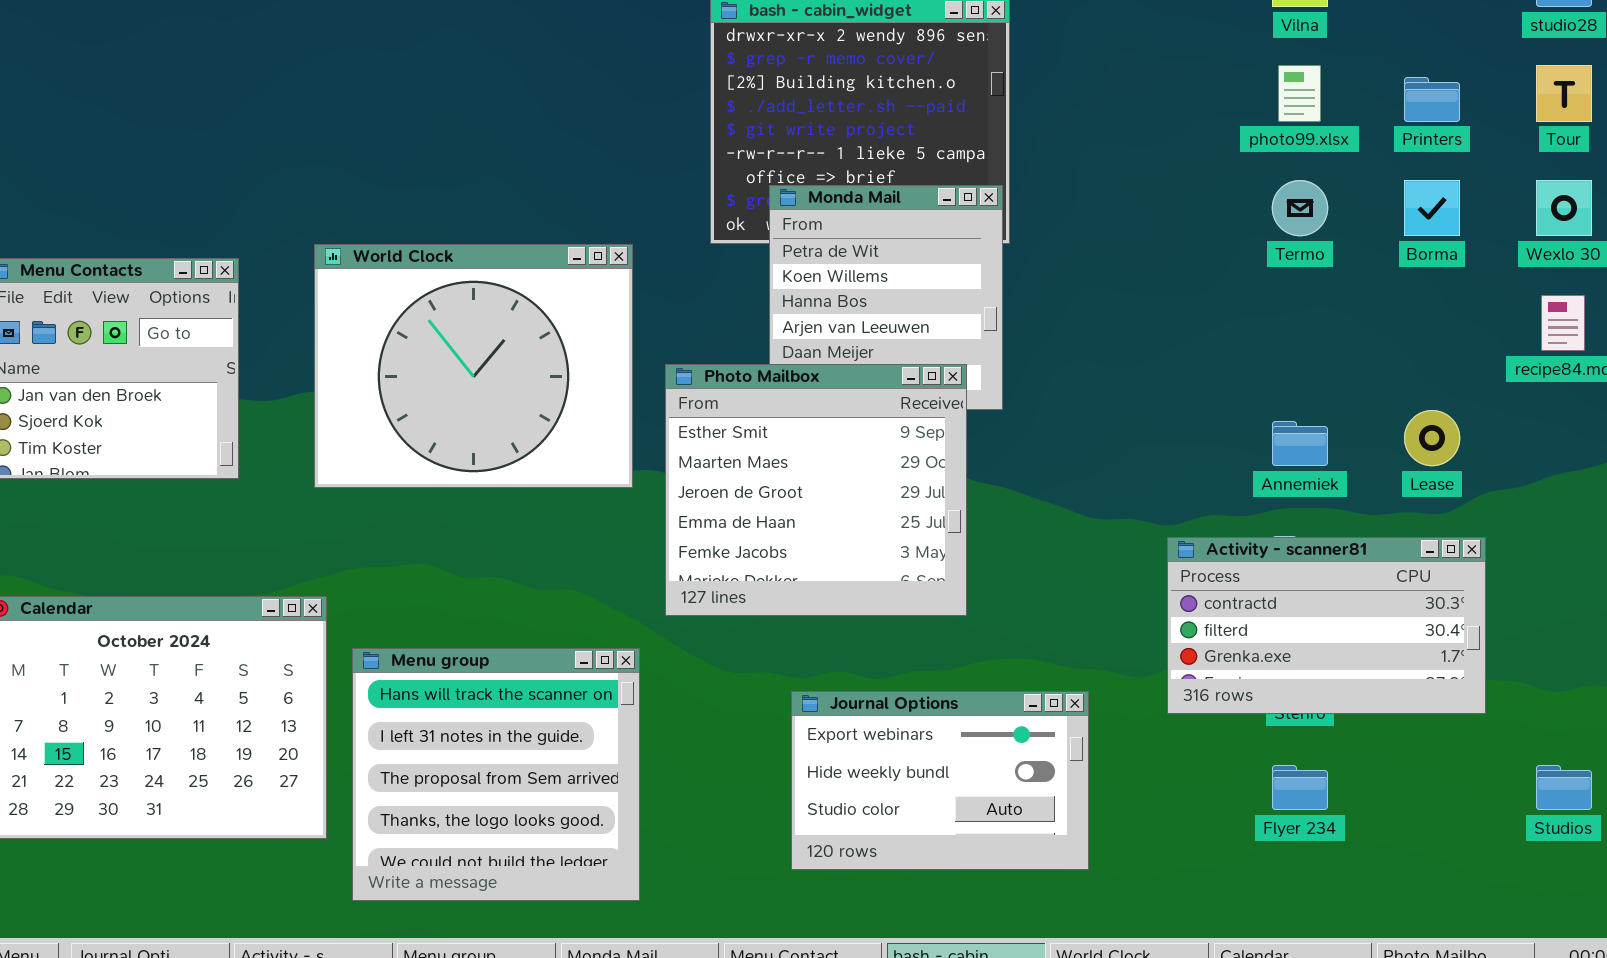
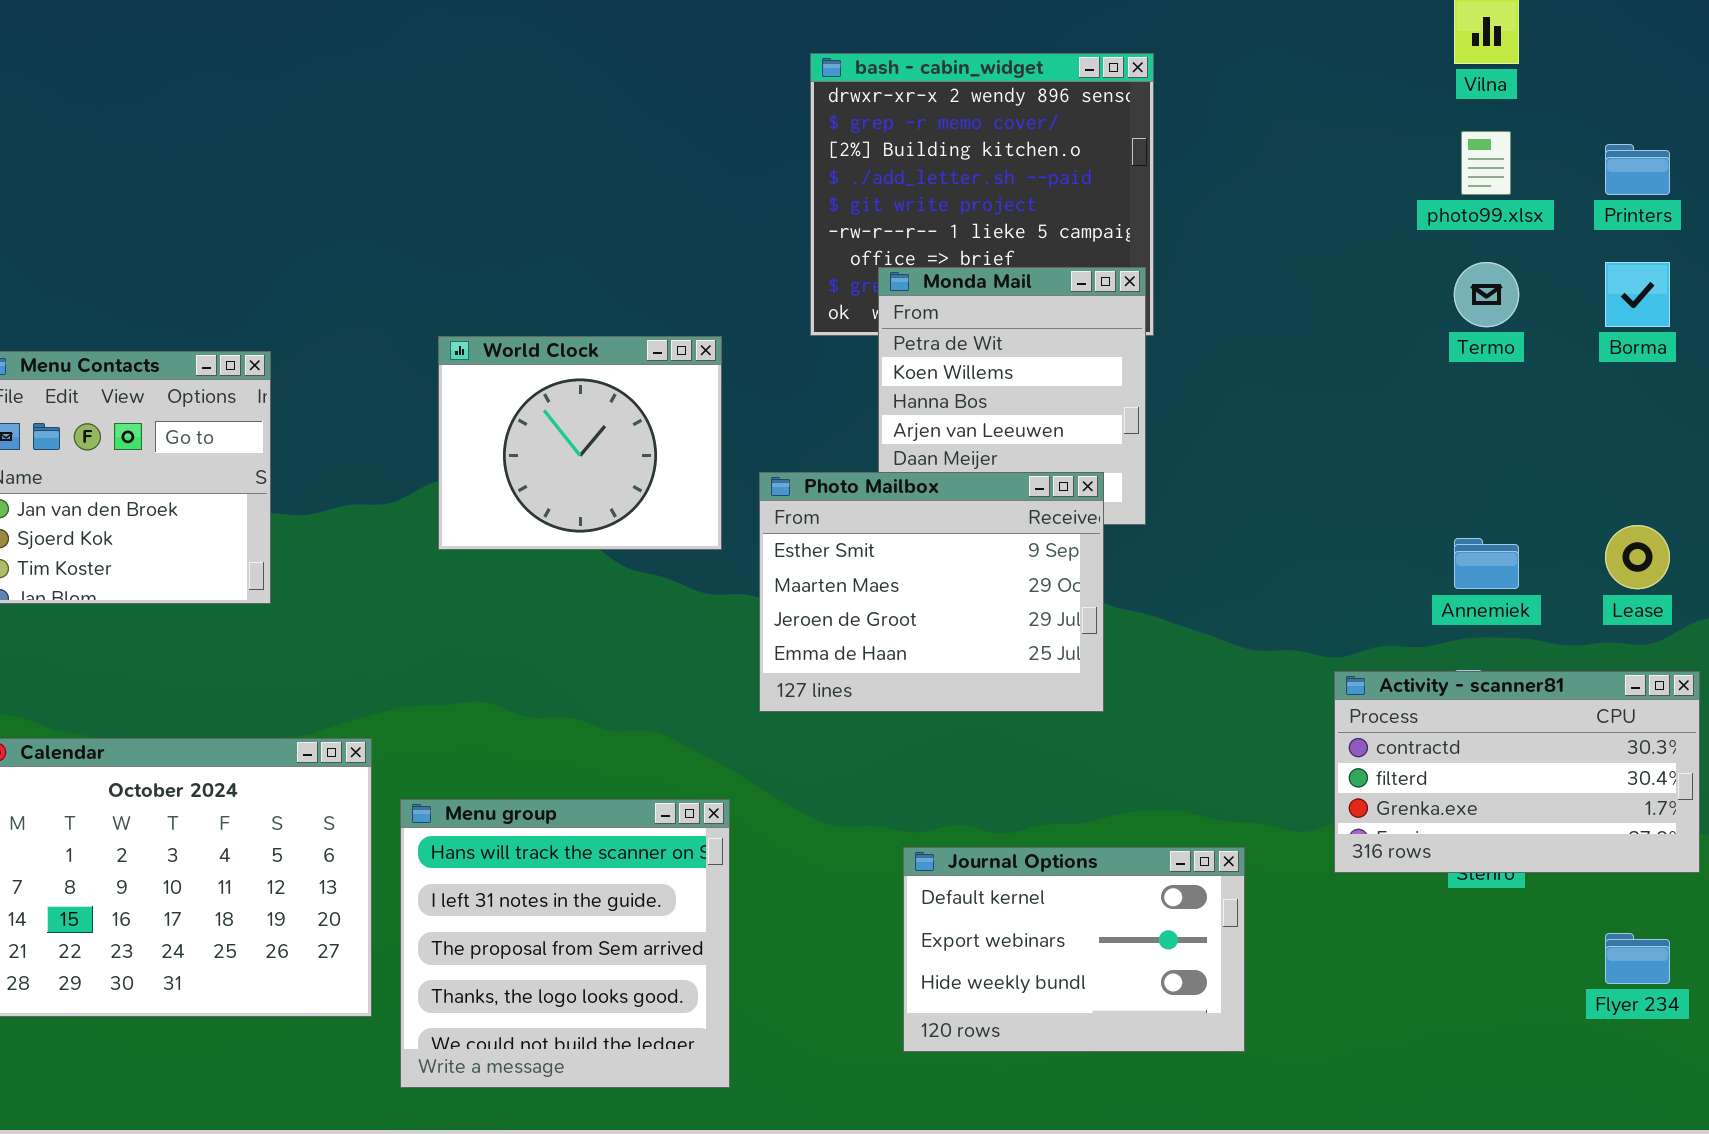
World Clock: [314,244,633,488] -> [438,336,722,550], resized
Photo Mailbox: [665,364,967,616] -> [759,472,1104,712], resized
Journal Options: [791,691,1089,870] -> [903,847,1245,1052], scrolled up 1 row
Flyer 234: [1272,765,1328,810] -> [1605,933,1670,984], moved

